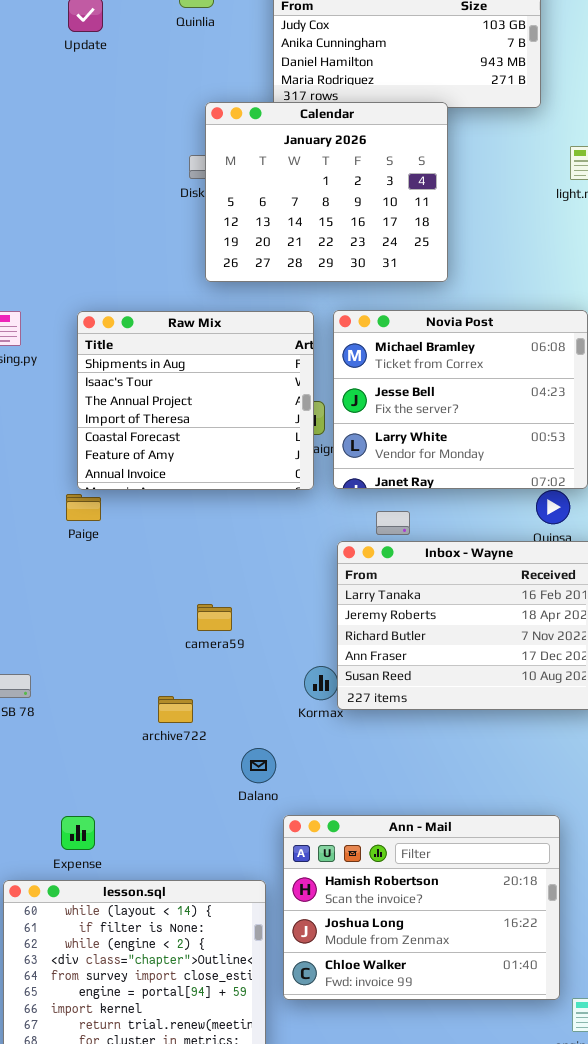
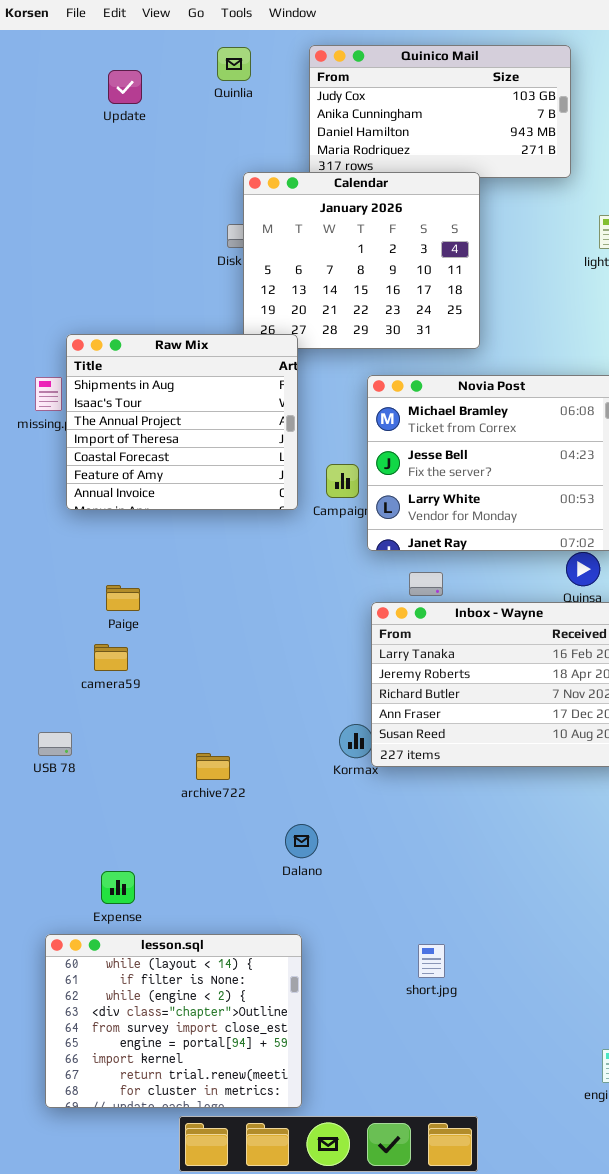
Raw Mix: [77,311,314,490] -> [66,334,298,510], moved
Paige: [66,494,101,521] -> [106,585,140,611], moved
camera59: [197,604,232,631] -> [94,644,128,671], moved
Dalano: [241,748,276,783] -> [285,824,318,858], moved
Ann - Mail: [283,815,560,1000] -> none, closed

